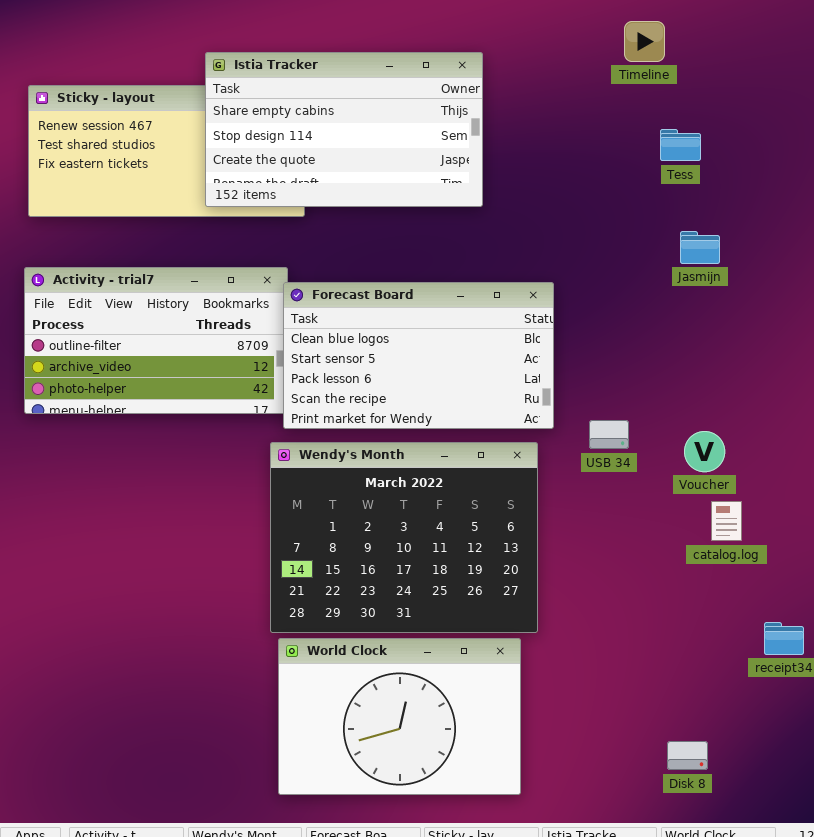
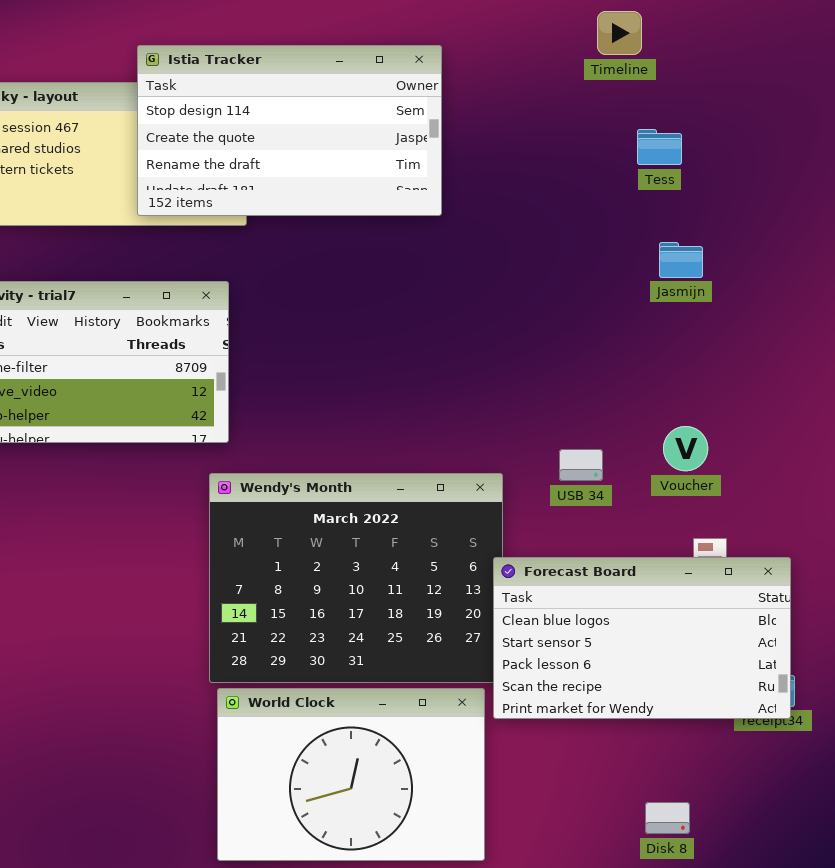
Istia Tracker: [205,52,483,207] -> [137,45,442,216], scrolled down 1 row
Forecast Board: [283,282,554,429] -> [493,557,791,719], moved
Voucher: [684,431,725,472] -> [663,426,708,471], moved

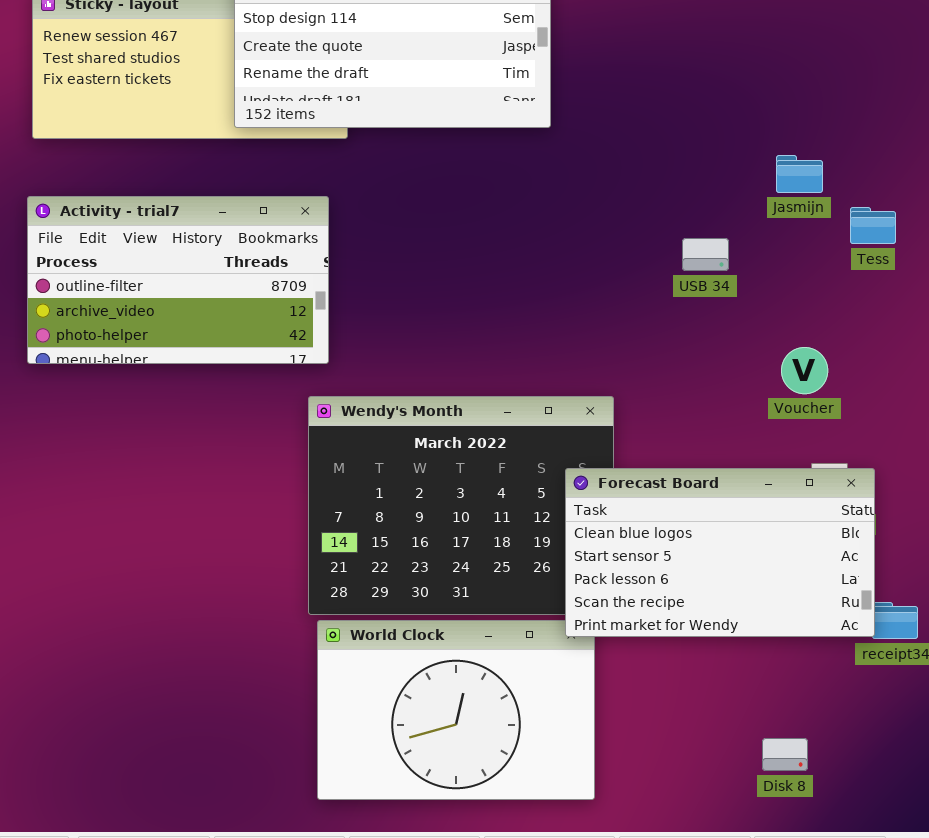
Tess: [637,129,682,165] -> [850,207,896,244], moved
USB 34: [559,449,603,481] -> [682,238,729,271], moved
Forecast Board: [493,557,791,719] -> [565,468,875,637], moved

